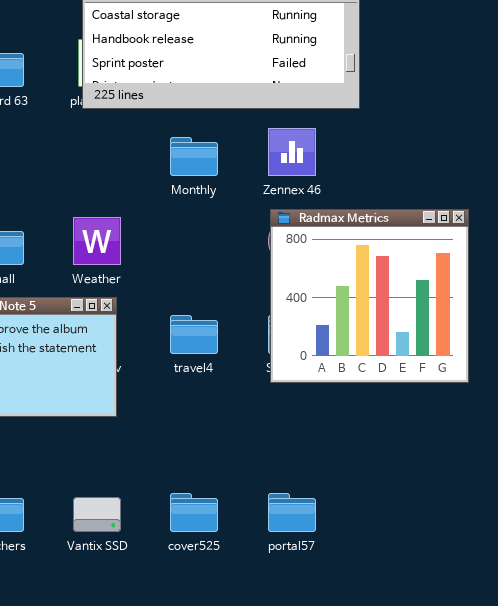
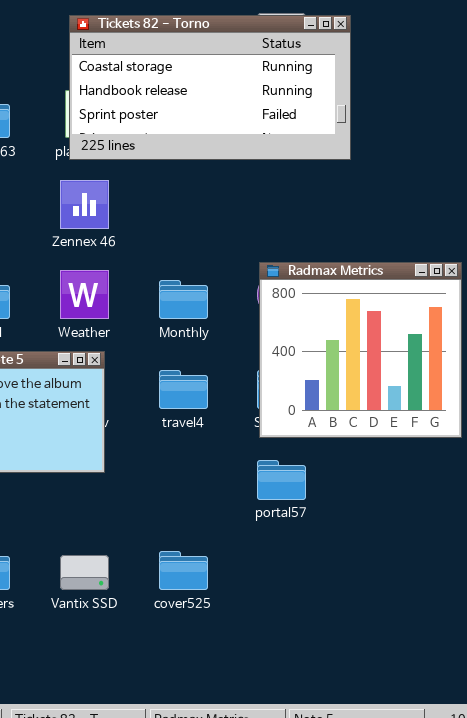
Zennex 46: [268,128,316,176] -> [60,180,109,229], moved
Monthly: [170,137,218,176] -> [159,280,208,319], moved
portal57: [268,493,316,532] -> [257,460,306,500], moved

